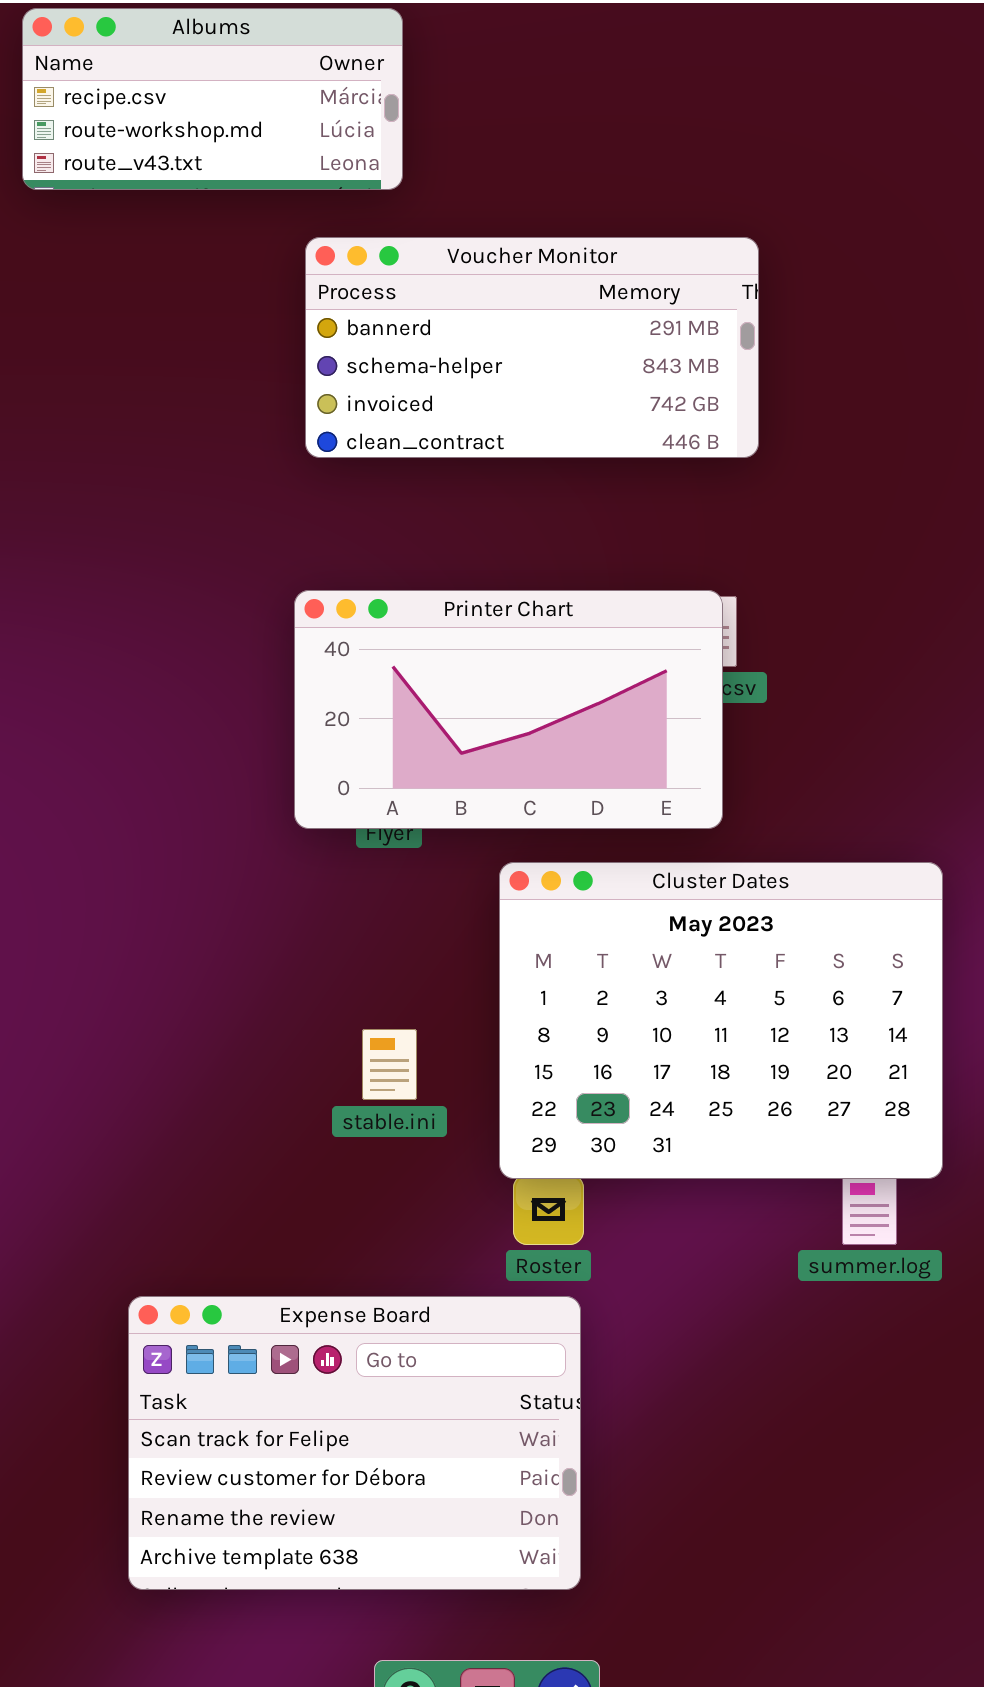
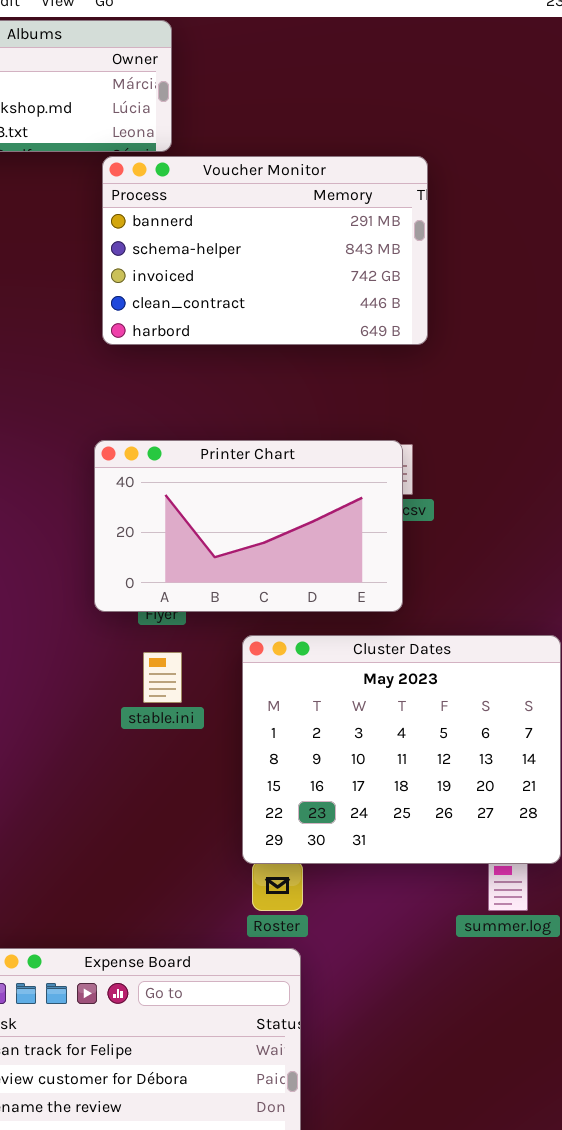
Voucher Monitor: [305,237,759,458] -> [102,156,428,345], resized
stable.ini: [362,1029,417,1100] -> [143,652,182,703], moved

